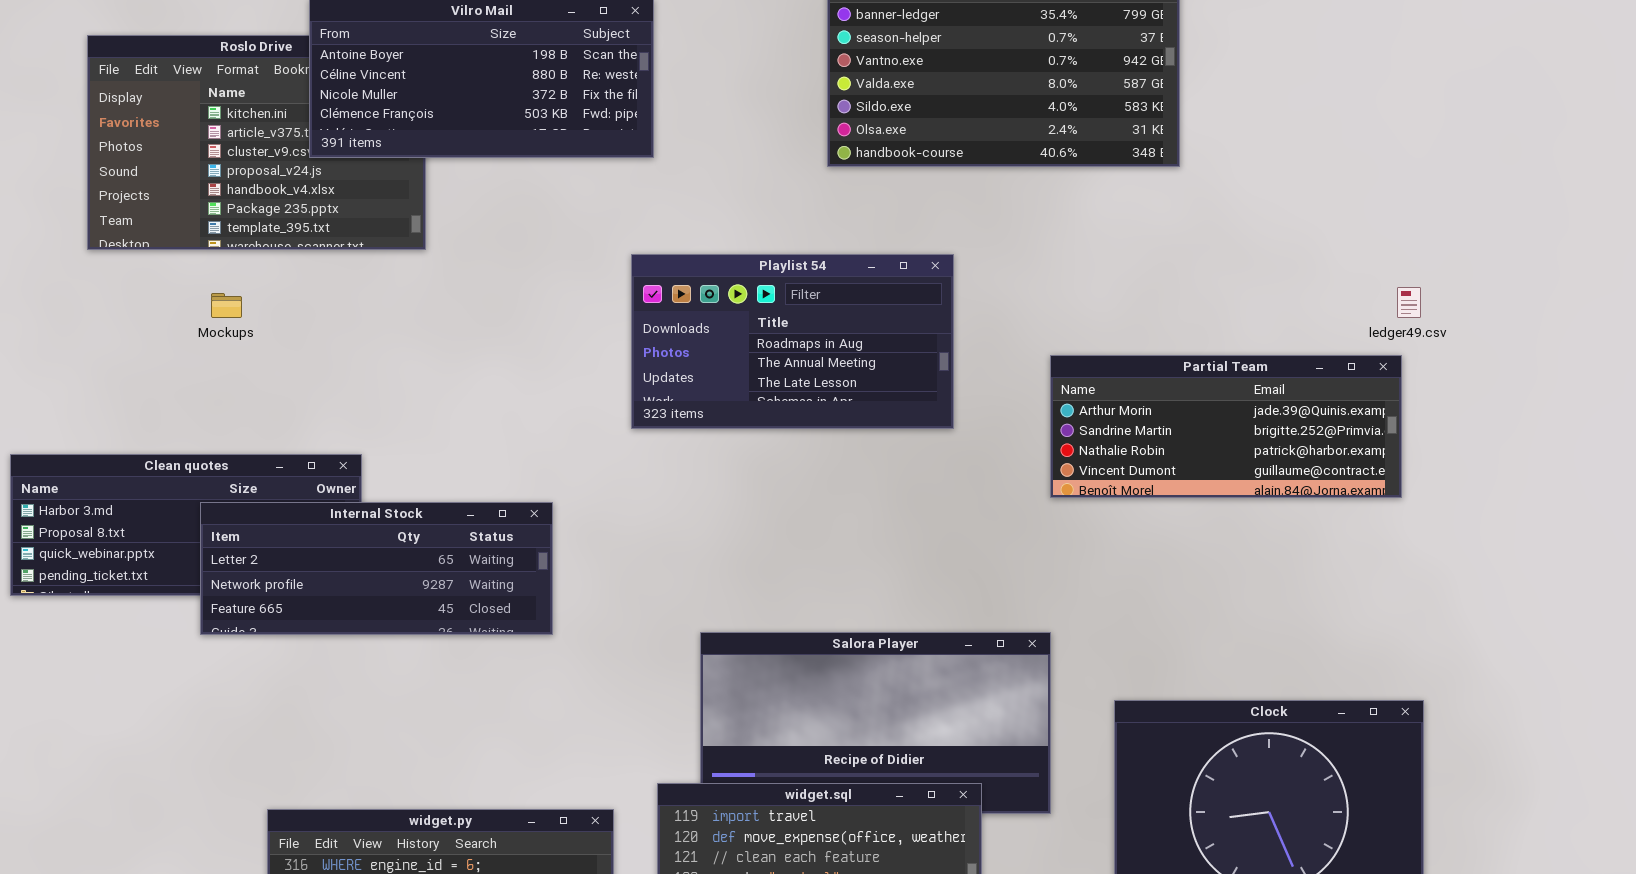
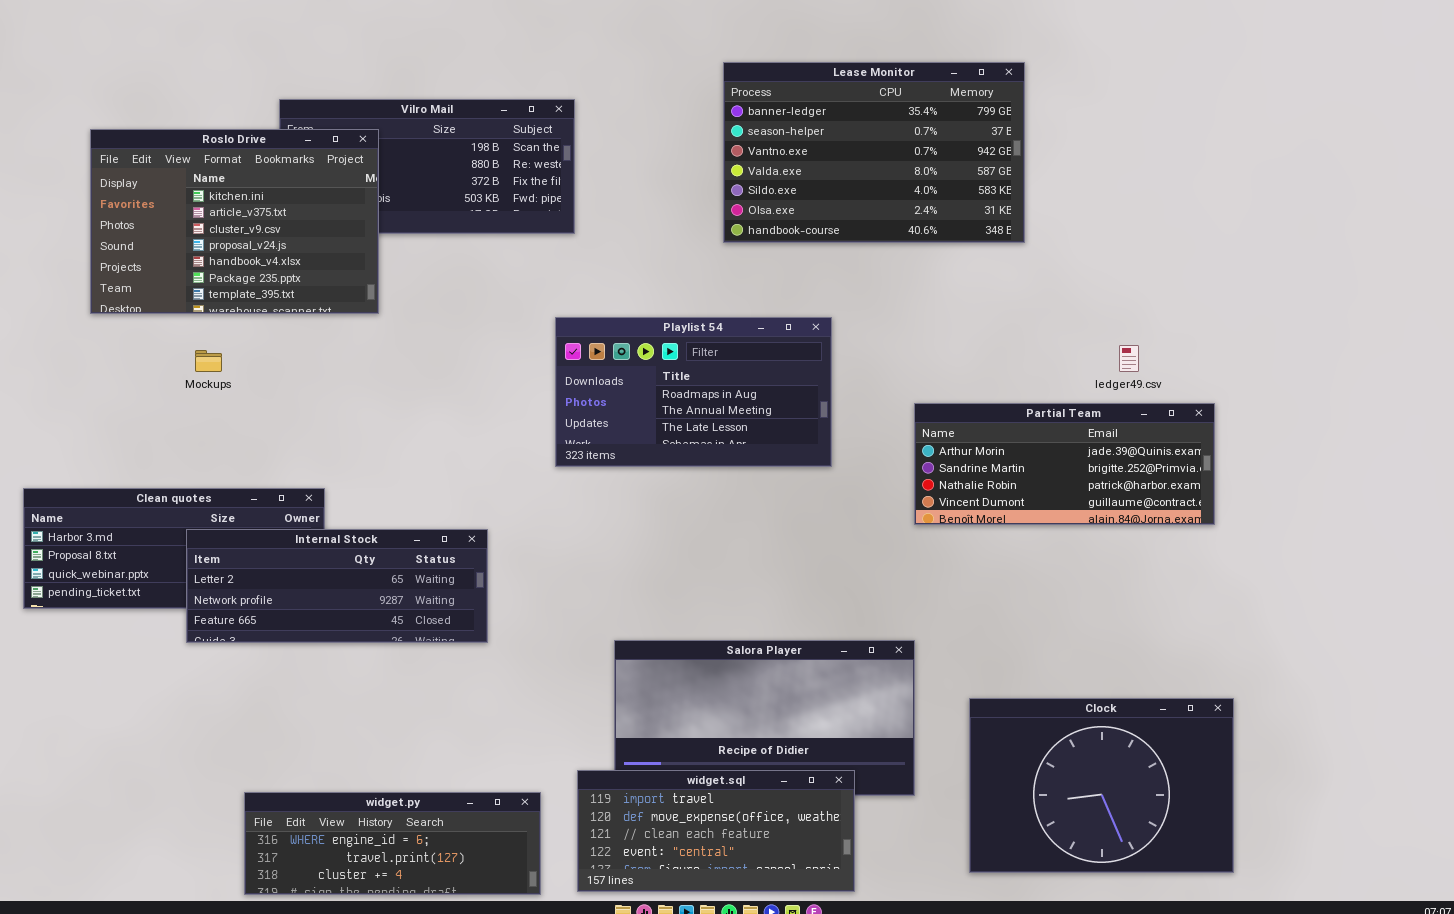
Roslo Drive: [87,35,426,250] -> [90,129,379,314], raised
ledger49.csv: [1397,287,1421,318] -> [1119,345,1139,372], moved

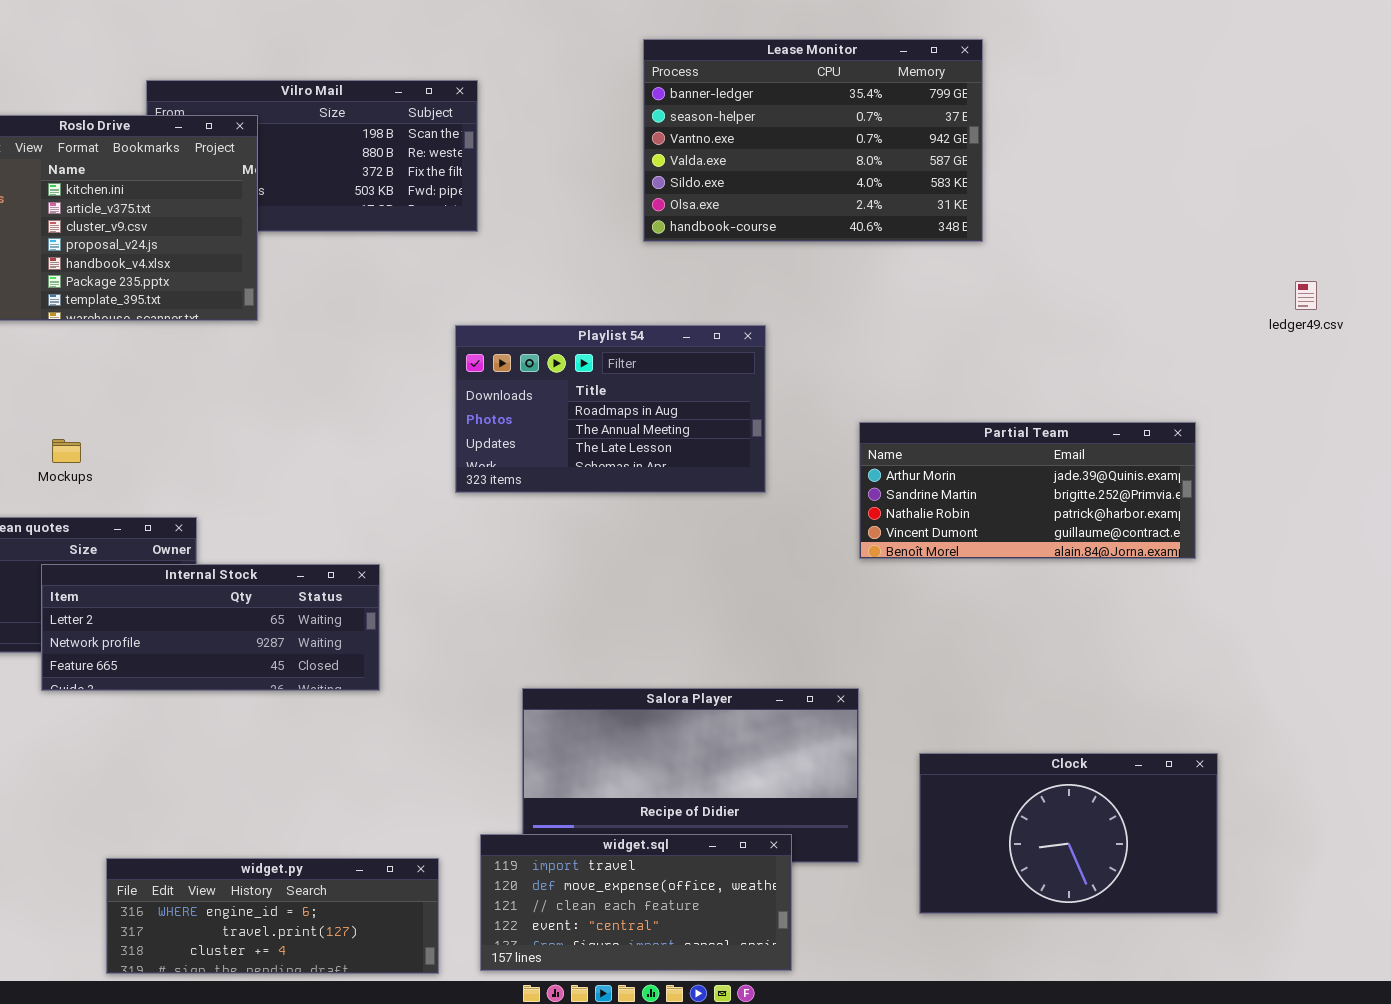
ledger49.csv: [1119,345,1139,372] -> [1295,281,1317,310], moved
Mockups: [195,350,222,372] -> [52,439,81,463], moved
Clock: [969,698,1234,873] -> [919,753,1218,914], resized

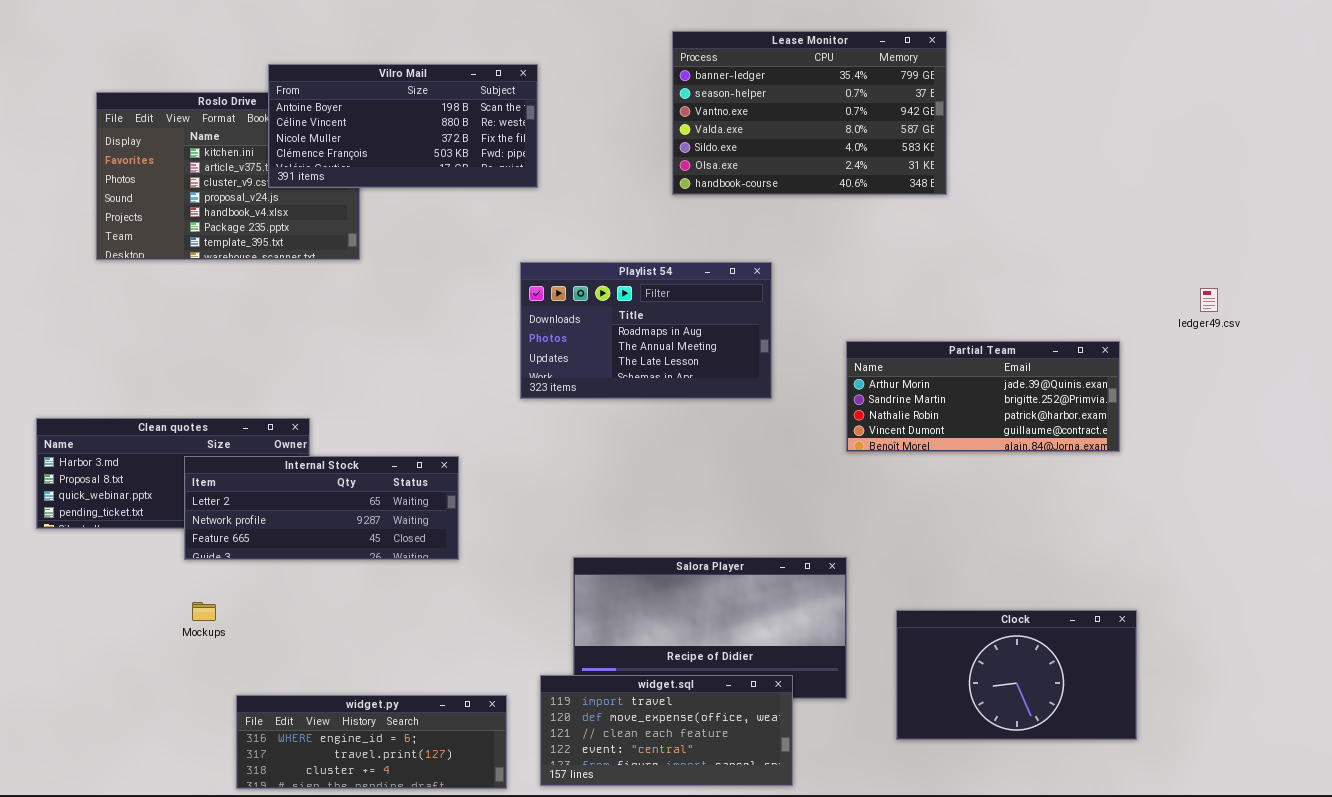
Vilro Mail: [146,80,478,232] -> [268,64,538,188], raised
ledger49.csv: [1295,281,1317,310] -> [1200,288,1218,312], moved
Mockups: [52,439,81,463] -> [192,602,216,621], moved

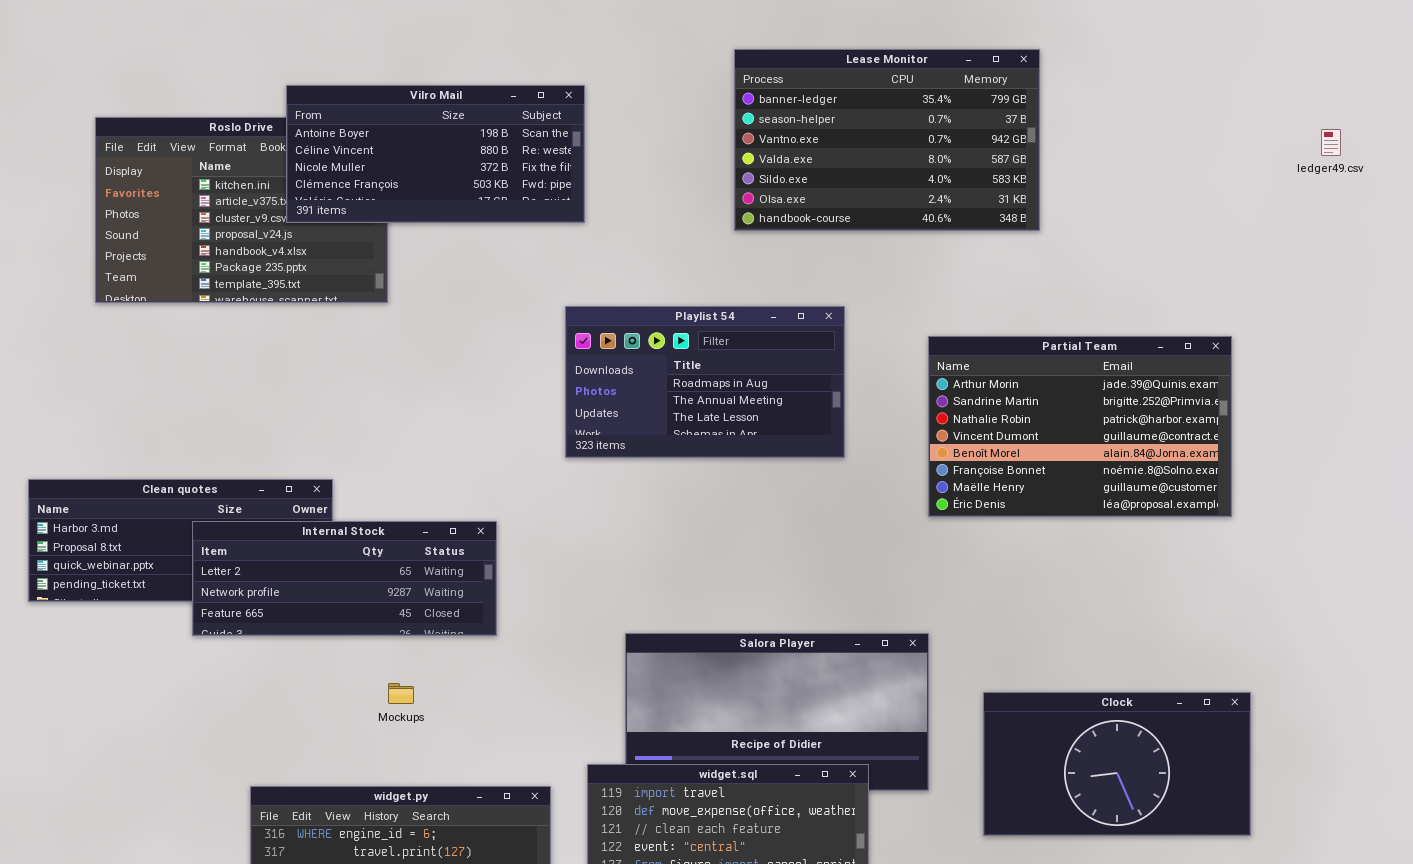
ledger49.csv: [1200,288,1218,312] -> [1321,129,1341,156], moved
Partial Team: [846,341,1120,452] -> [928,336,1232,517], resized
Mockups: [192,602,216,621] -> [388,683,414,704], moved

